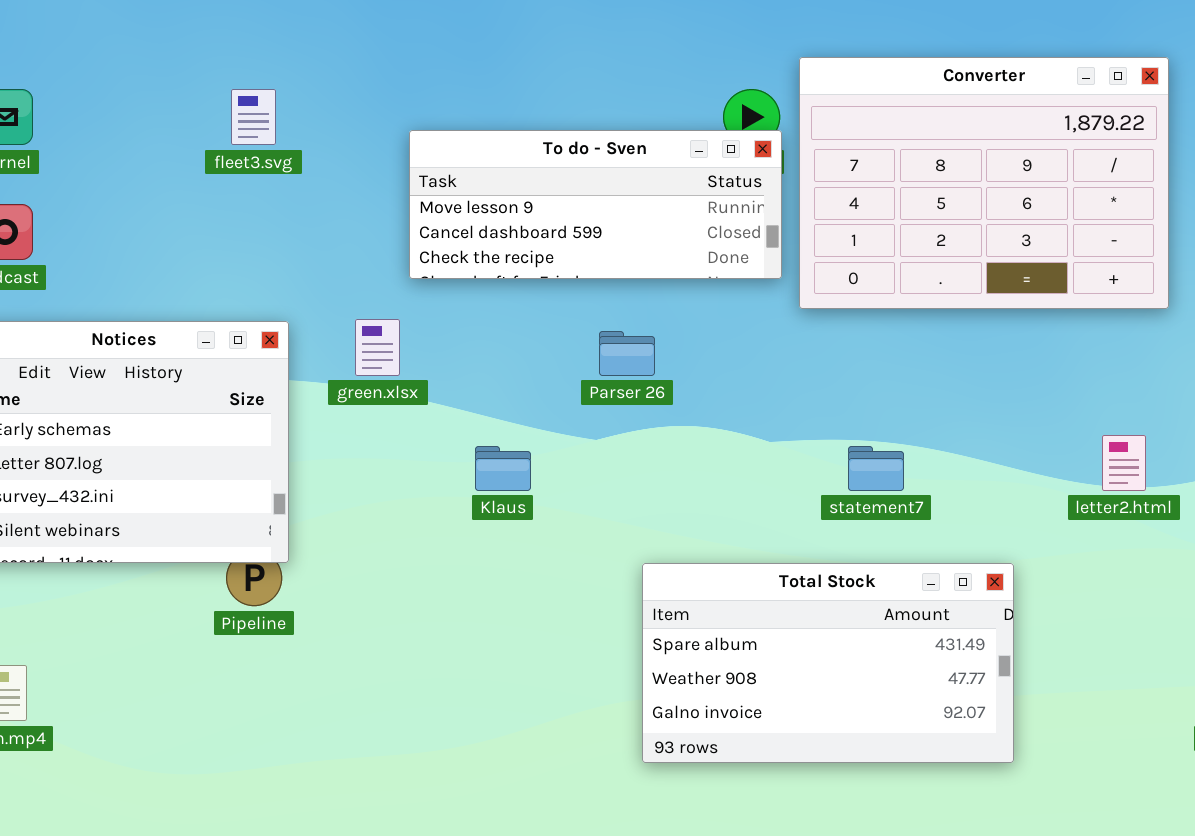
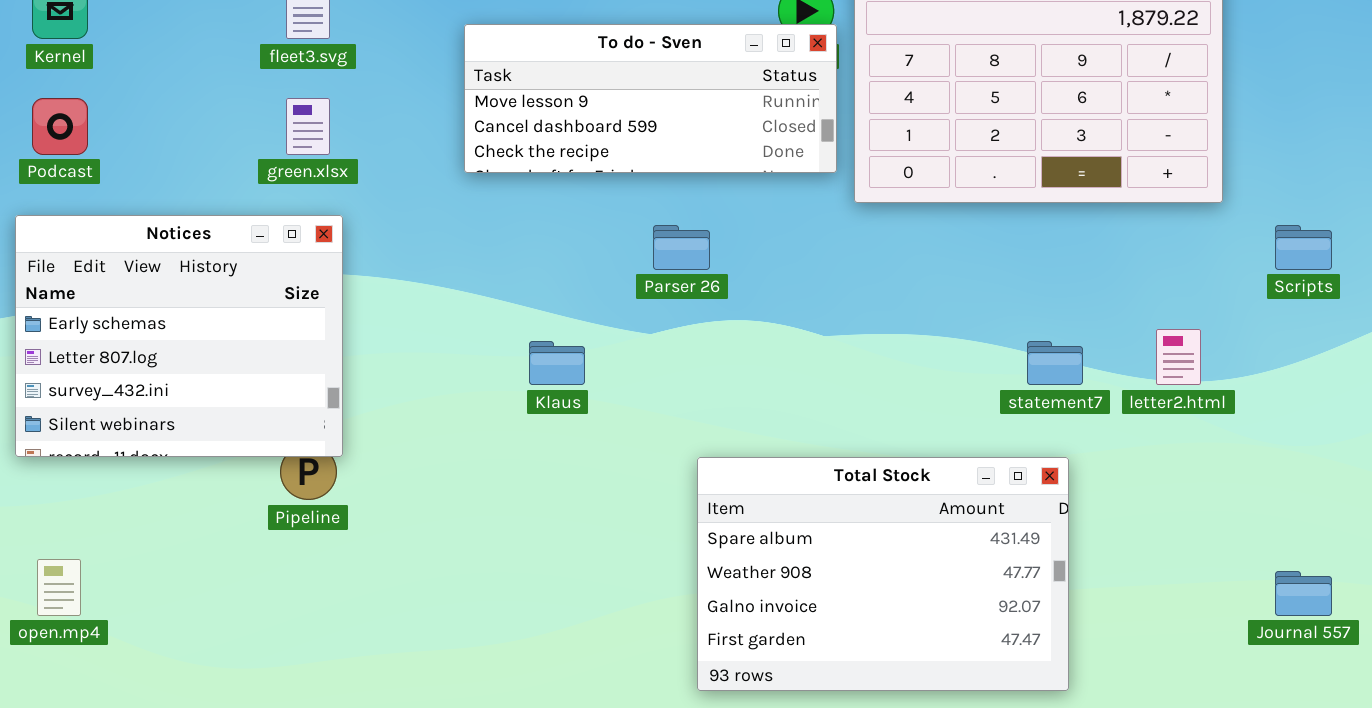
green.xlsx: [355,319,400,376] -> [286,98,330,155], moved
statement7: [848,446,904,491] -> [1027,341,1083,385], moved
Total Stock: [642,563,1014,763] -> [697,457,1069,691], resized

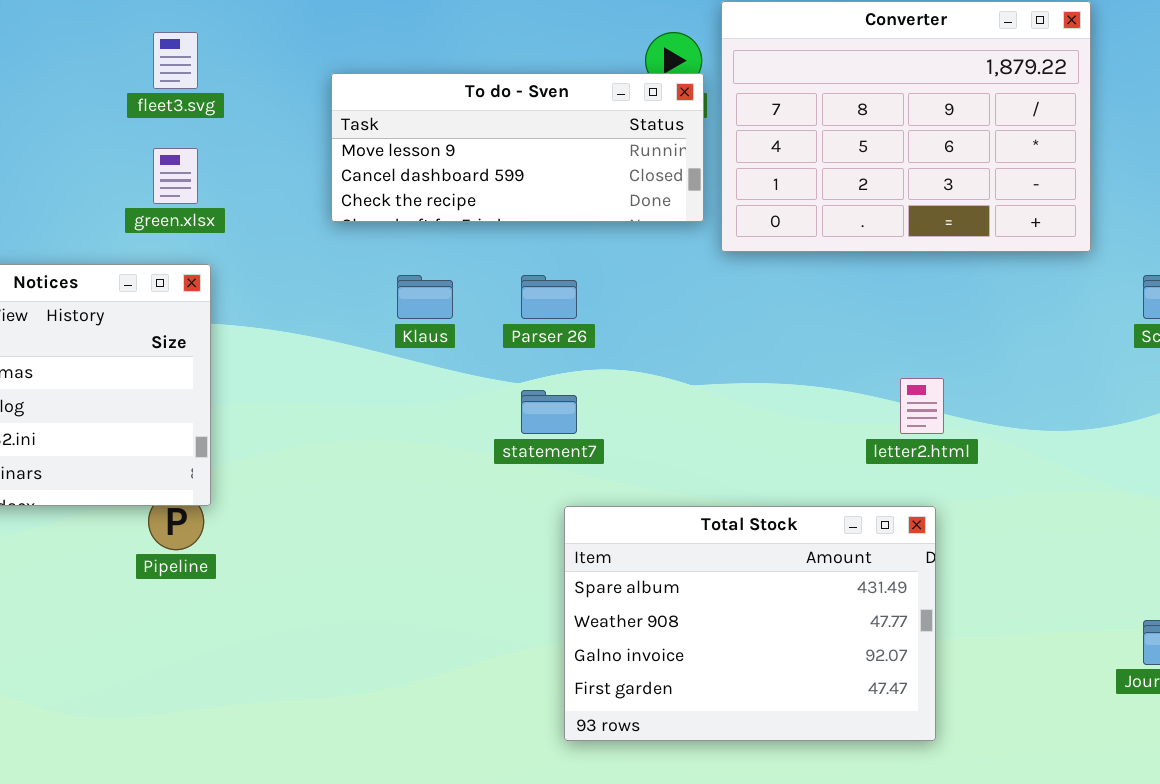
letter2.html: [1156,329,1201,385] -> [900,378,944,434], moved
Klaus: [529,341,585,385] -> [397,275,453,319], moved
statement7: [1027,341,1083,385] -> [521,390,577,434], moved

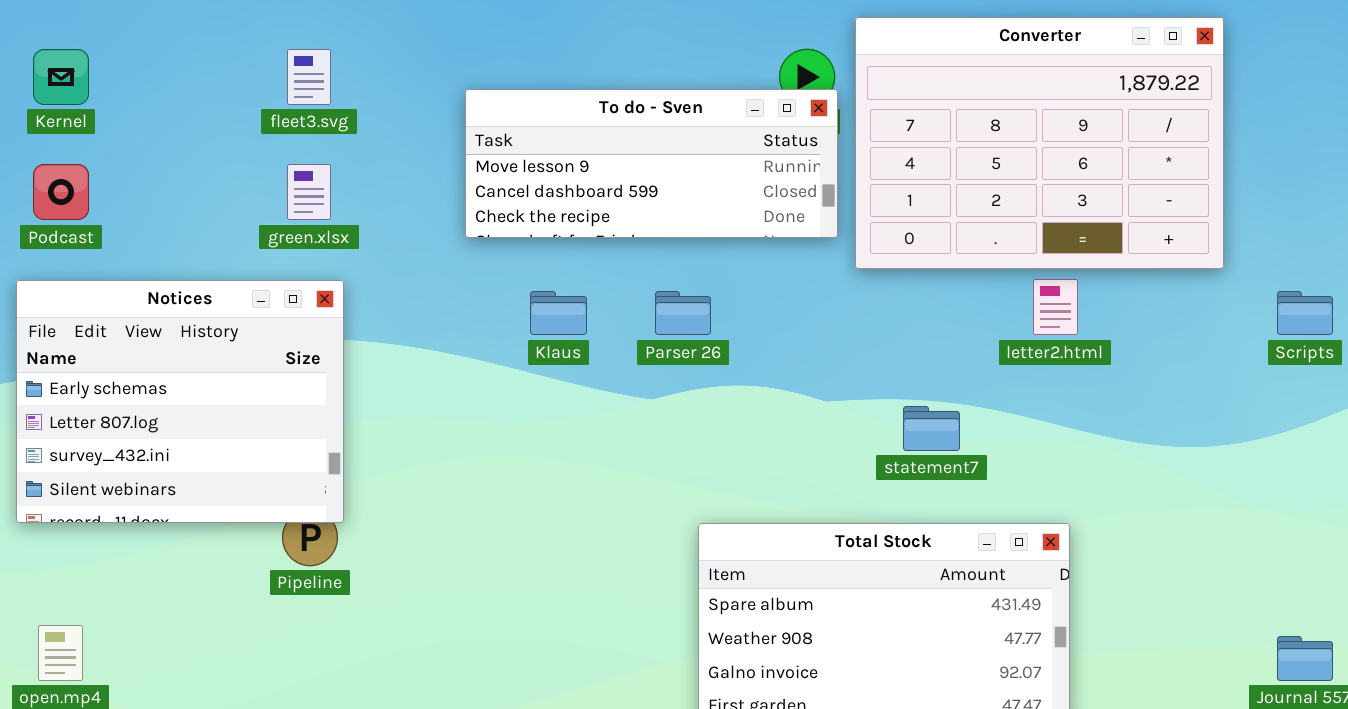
letter2.html: [900,378,944,434] -> [1033,279,1078,335], moved
statement7: [521,390,577,434] -> [903,406,960,451], moved

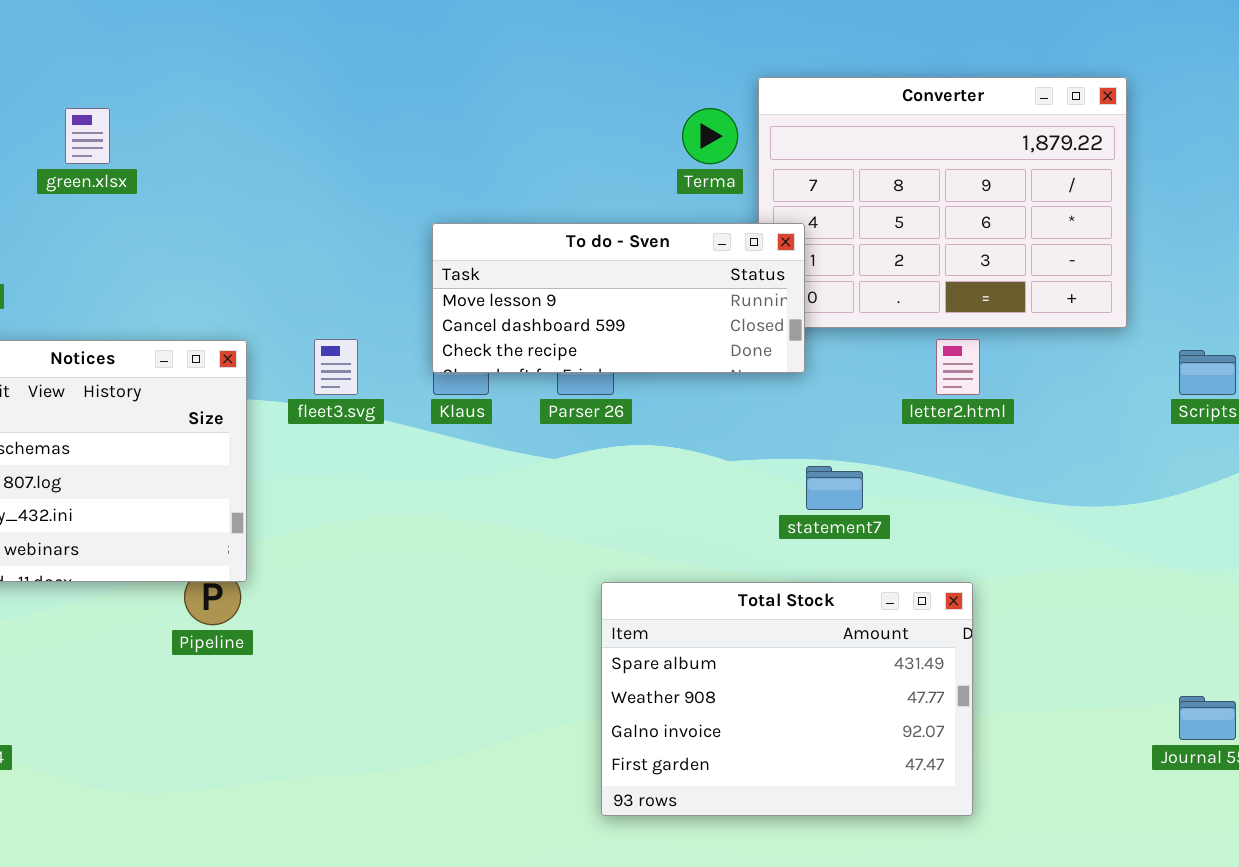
fleet3.svg: [287,49,331,105] -> [314,339,358,395], moved
To do - Sven: [465,89,838,238] -> [432,223,805,373], moved
green.xlsx: [287,164,331,220] -> [65,108,110,164], moved

